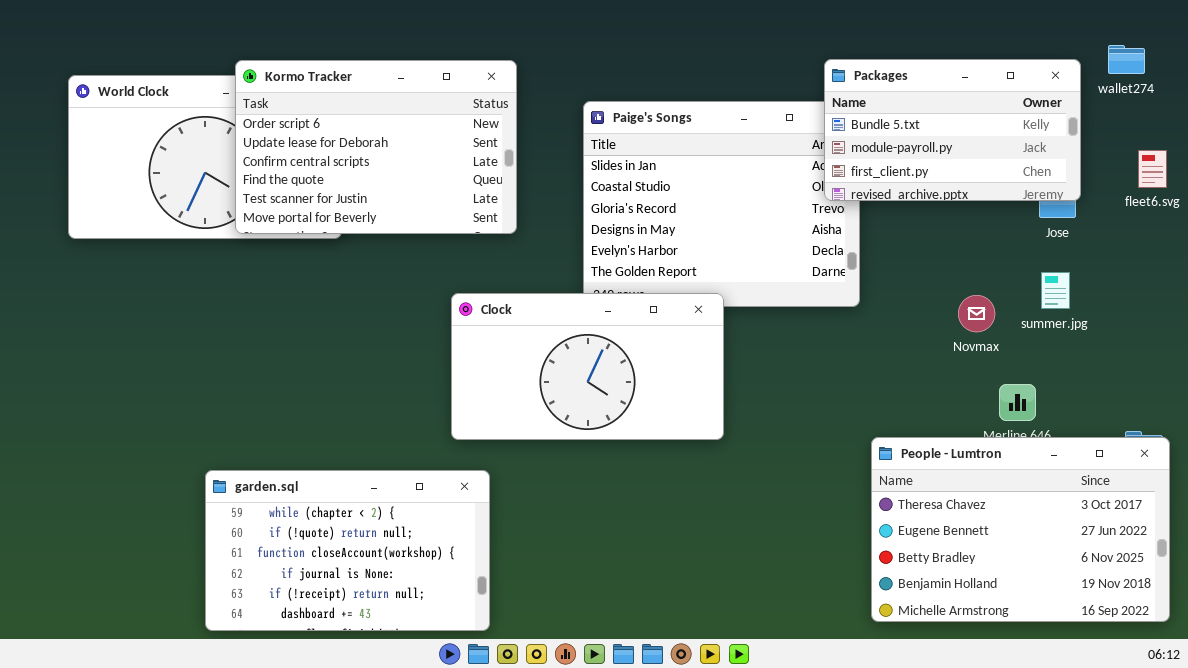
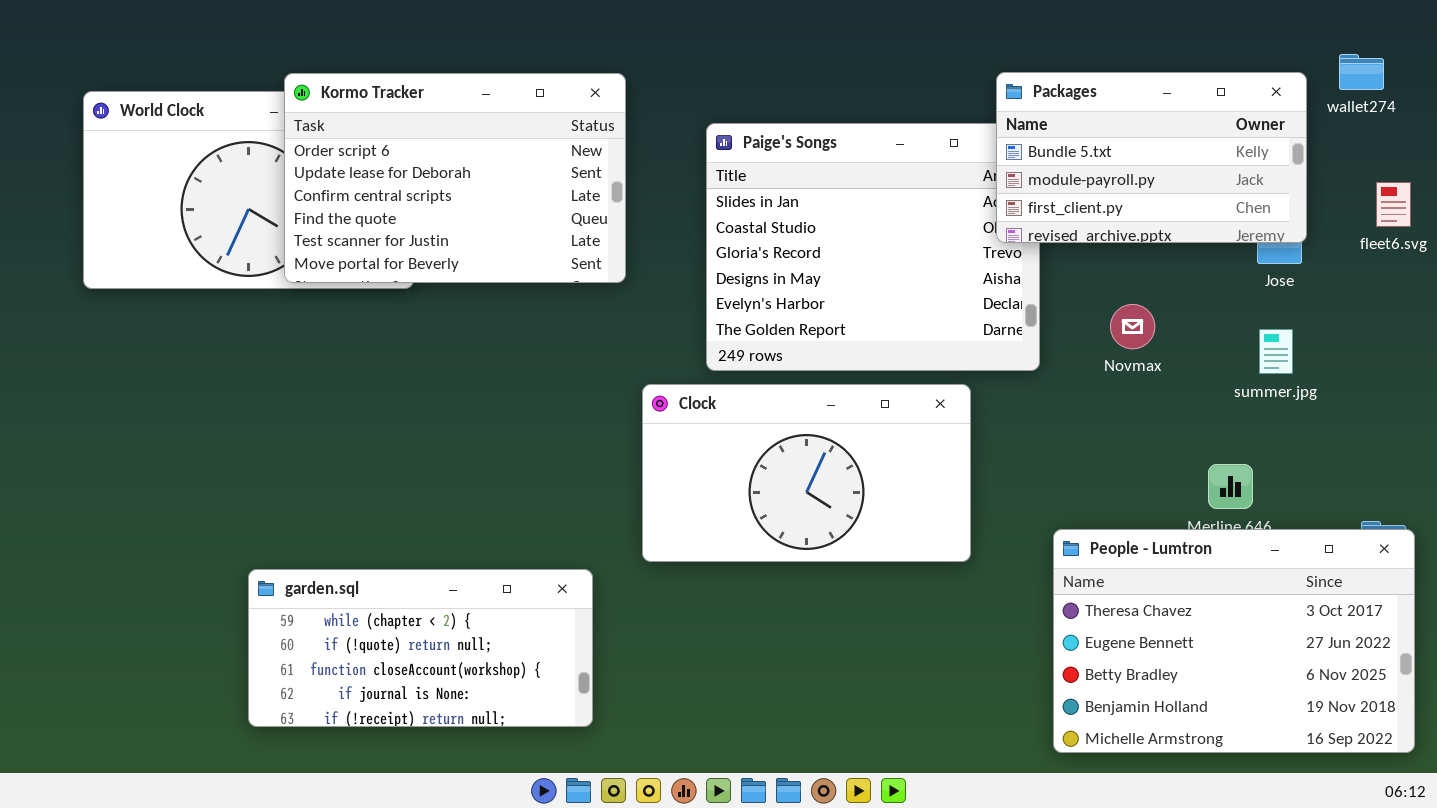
Clock: [451,293,724,440] -> [642,384,971,562], moved
Novmax: [958,295,995,332] -> [1110,304,1155,349], moved
garden.sql: [205,470,490,631] -> [248,569,593,727], resized

